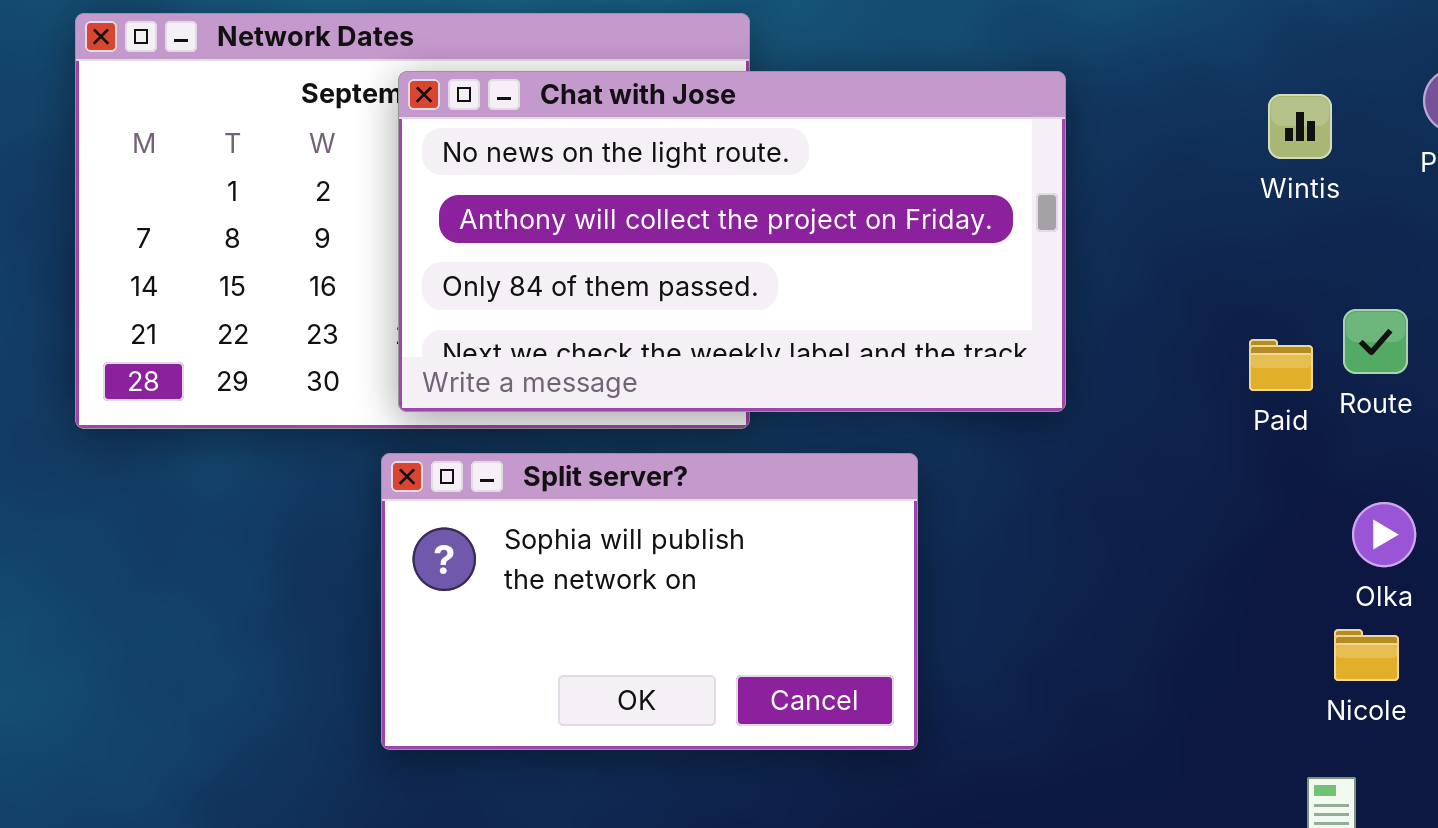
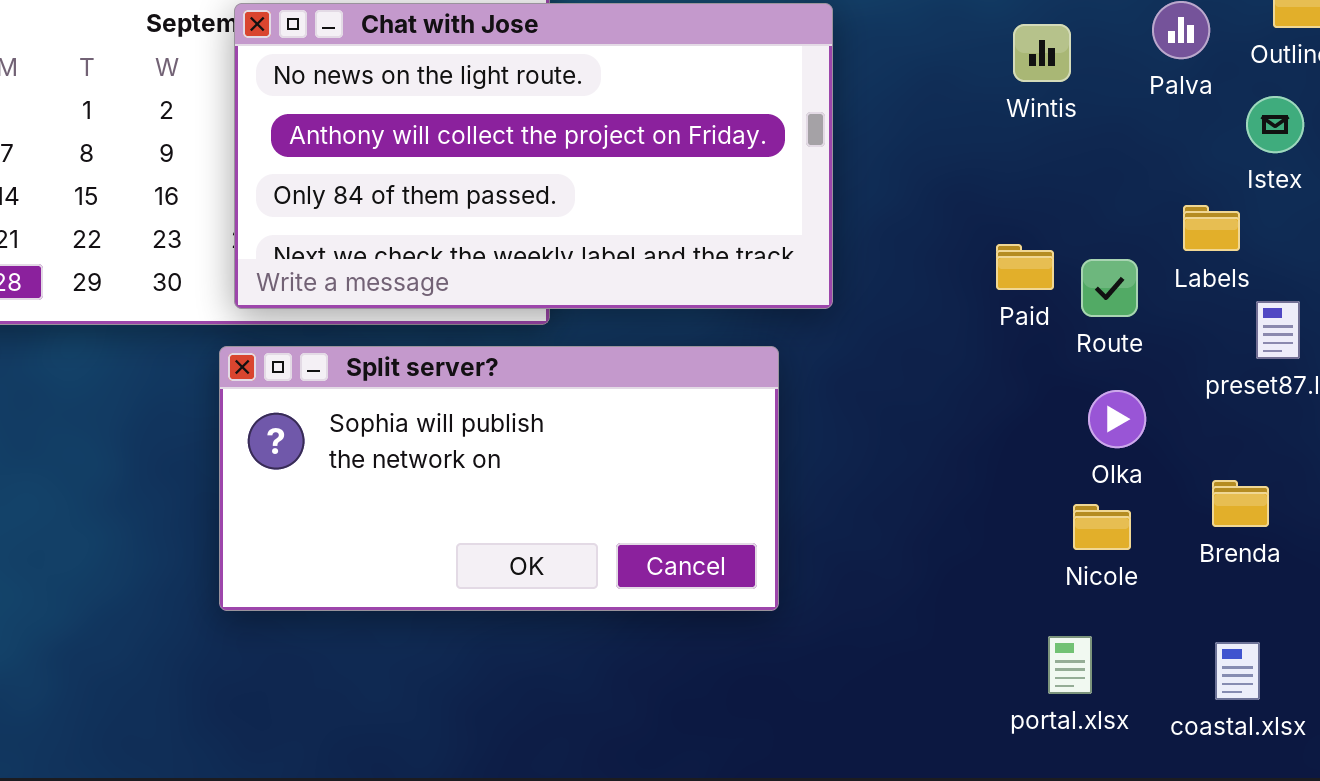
Route: [1343,309,1408,374] -> [1081,259,1138,317], moved
Split server?: [381,453,918,750] -> [219,346,779,611], resized

